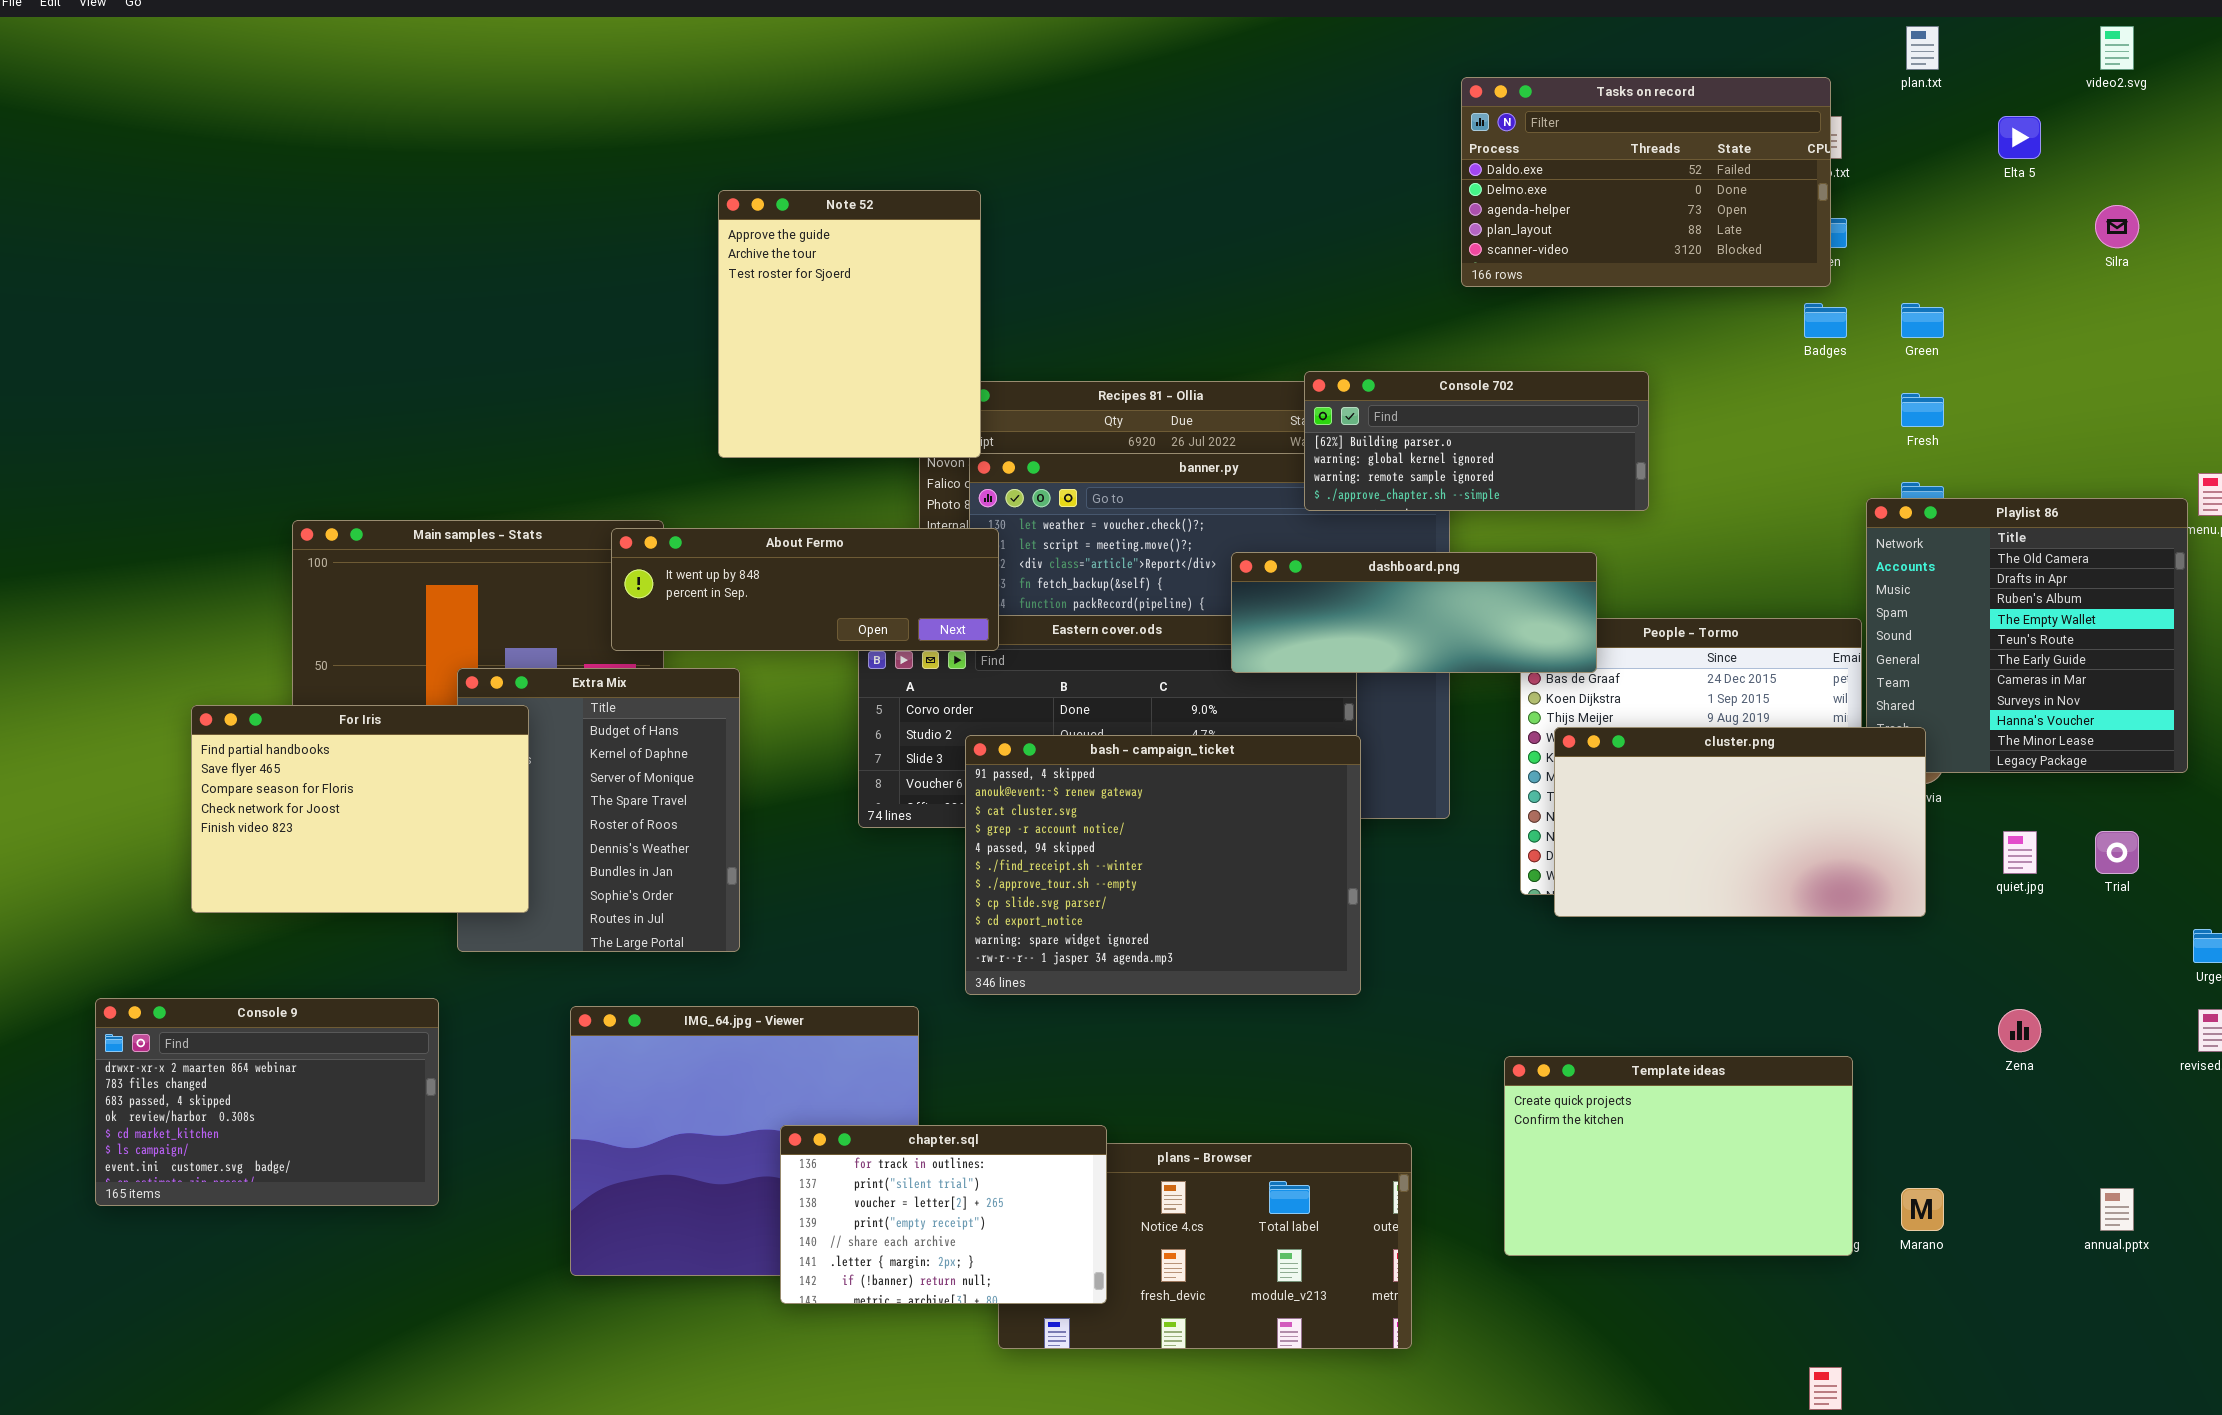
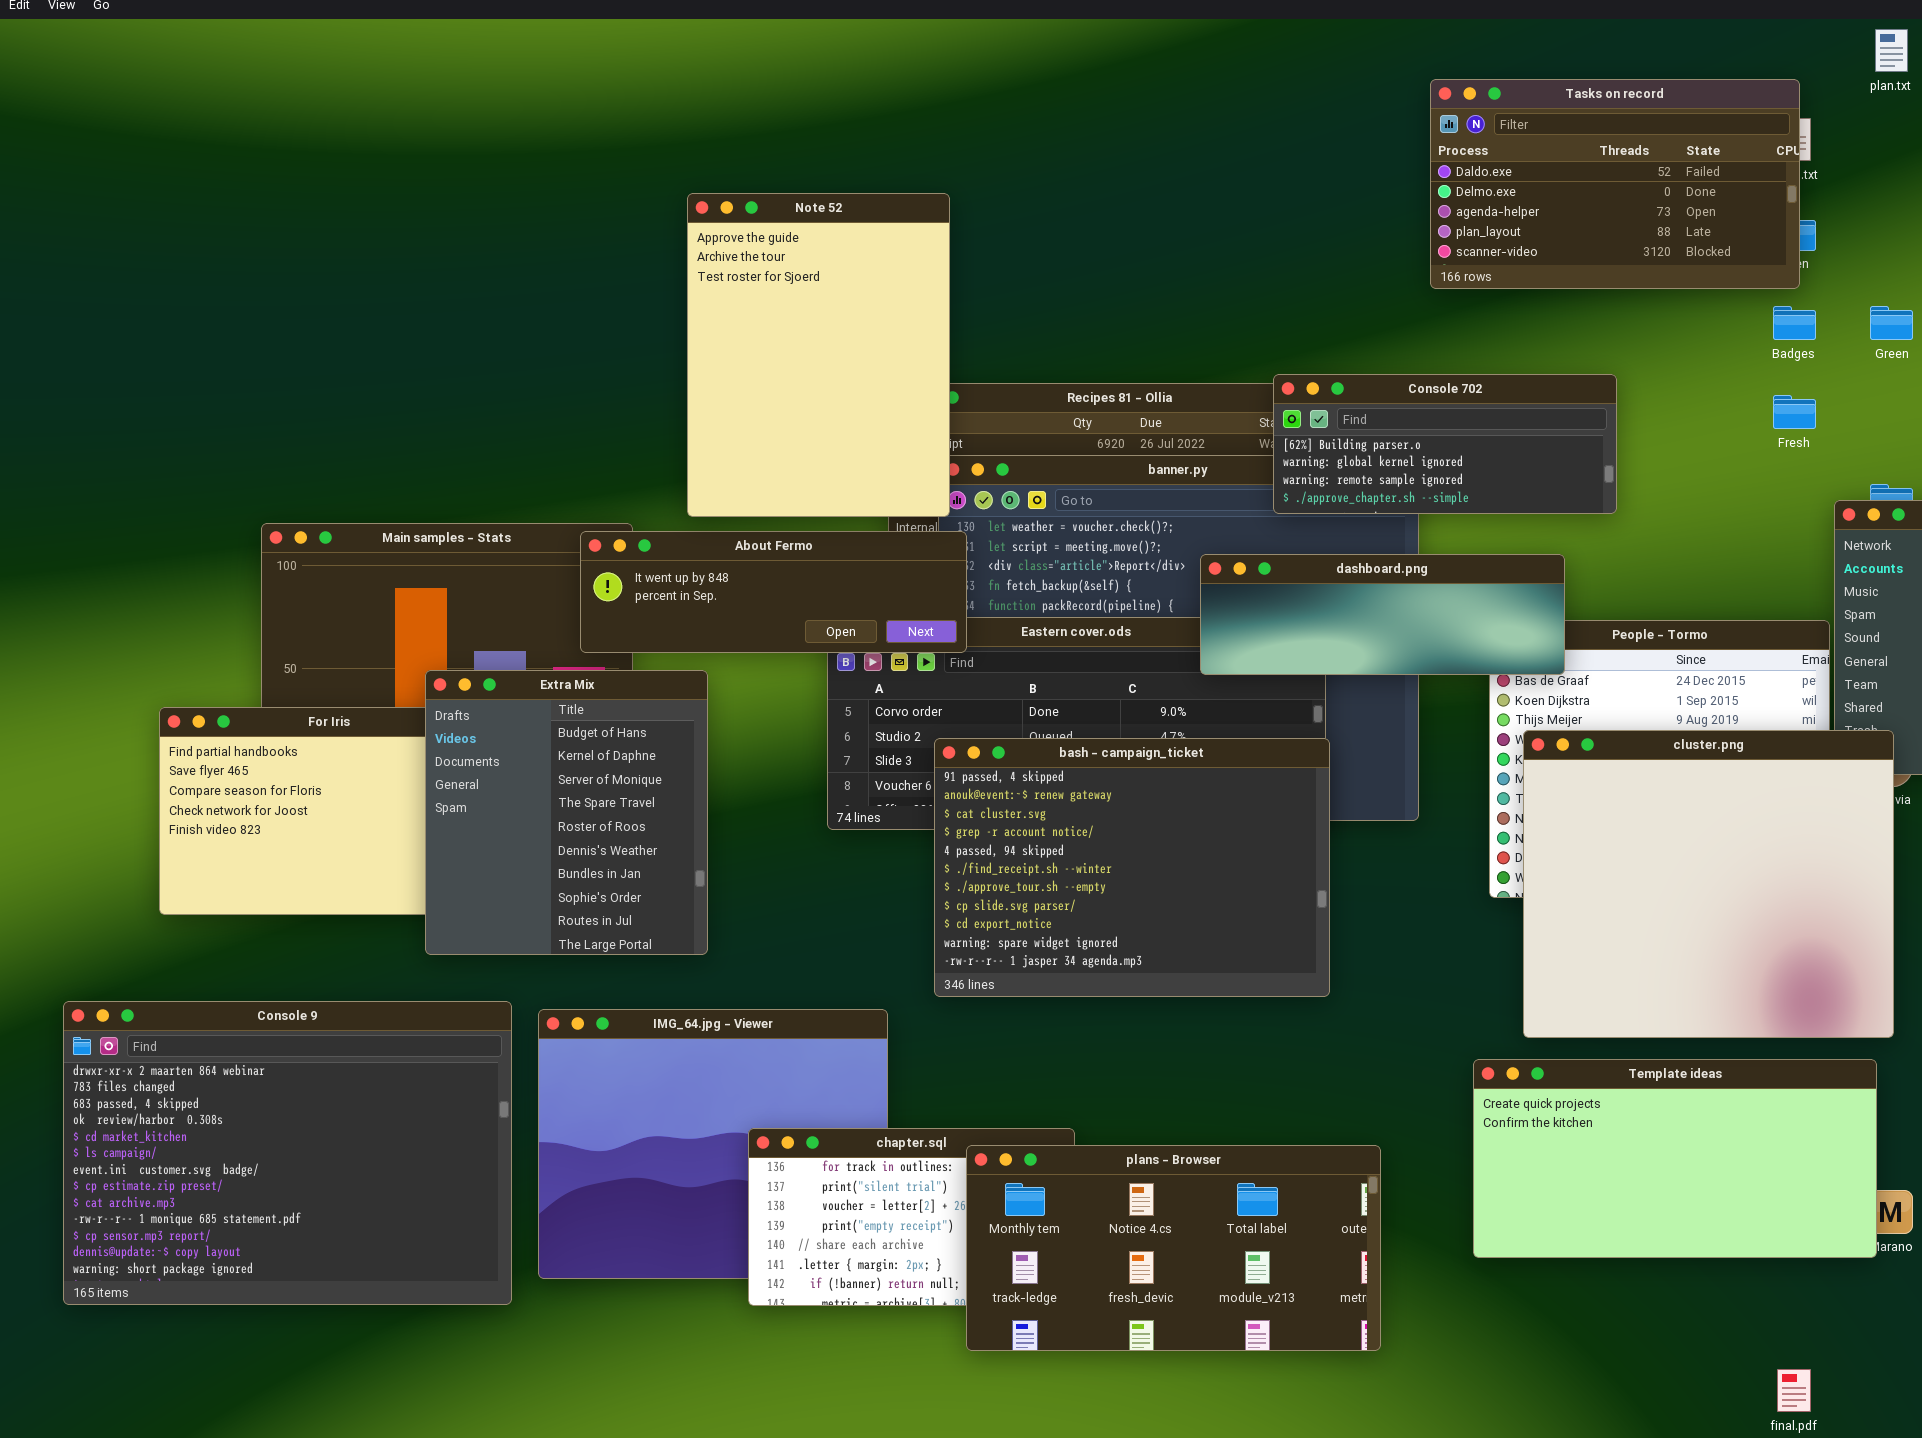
Note 52: [718,190,981,458] -> [687,193,950,517], resized
Fresh: [1901,393,1944,427] -> [1773,395,1816,429], moved
Extra Mix: [457,668,740,952] -> [425,670,708,955], raised
cluster.png: [1554,727,1926,917] -> [1523,730,1894,1038], resized
Console 9: [95,998,439,1206] -> [63,1001,512,1305], resized
Template ideas: [1504,1056,1853,1256] -> [1473,1059,1877,1258], resized
plans - Browser: [998,1143,1412,1349] -> [966,1145,1381,1351], raised

